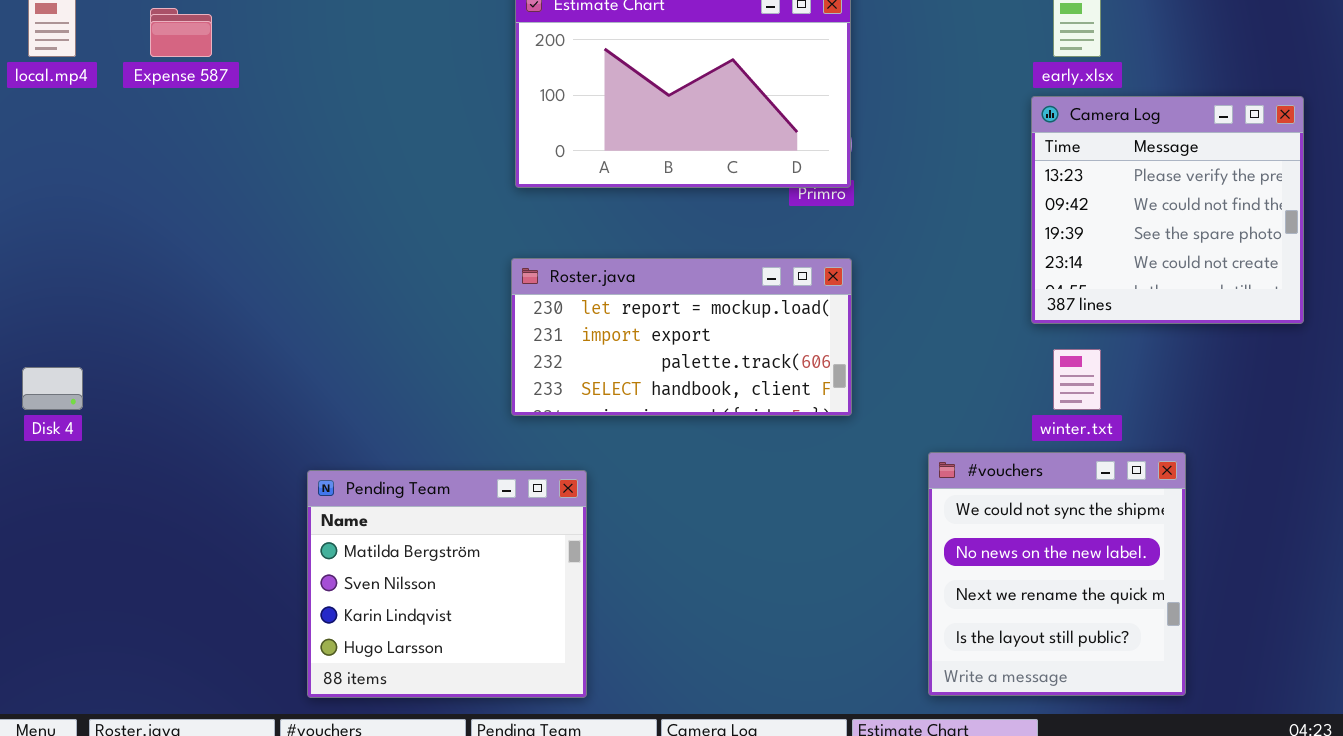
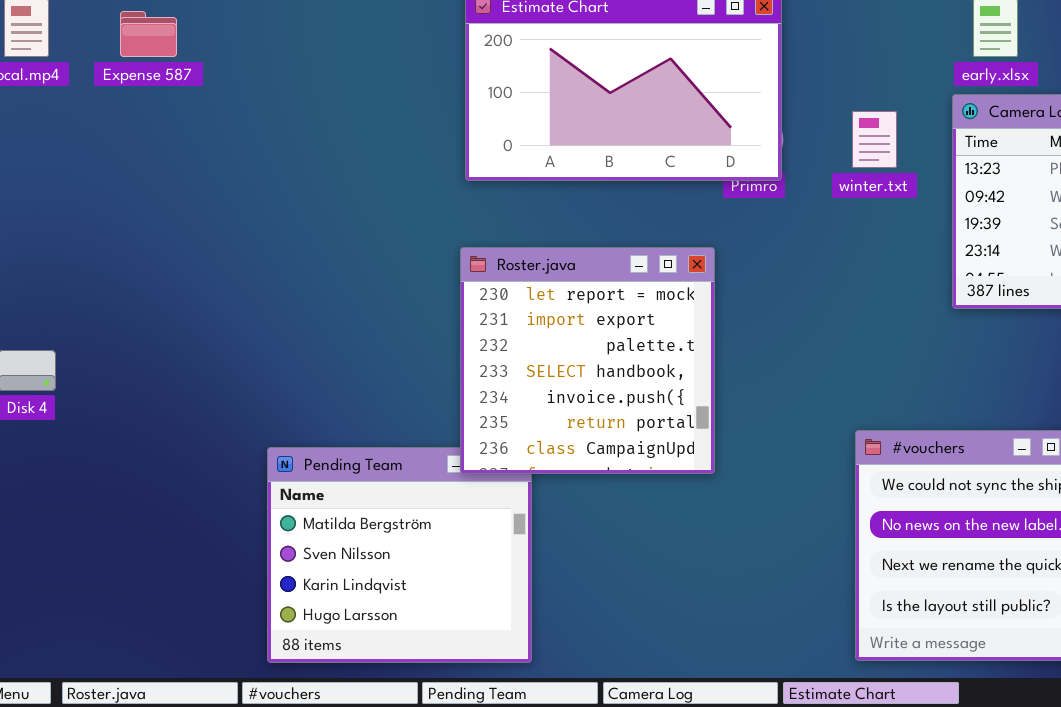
Roster.java: [511,258,852,416] -> [460,247,715,474], resized
winter.txt: [1053,349,1101,410] -> [852,111,897,168], moved

